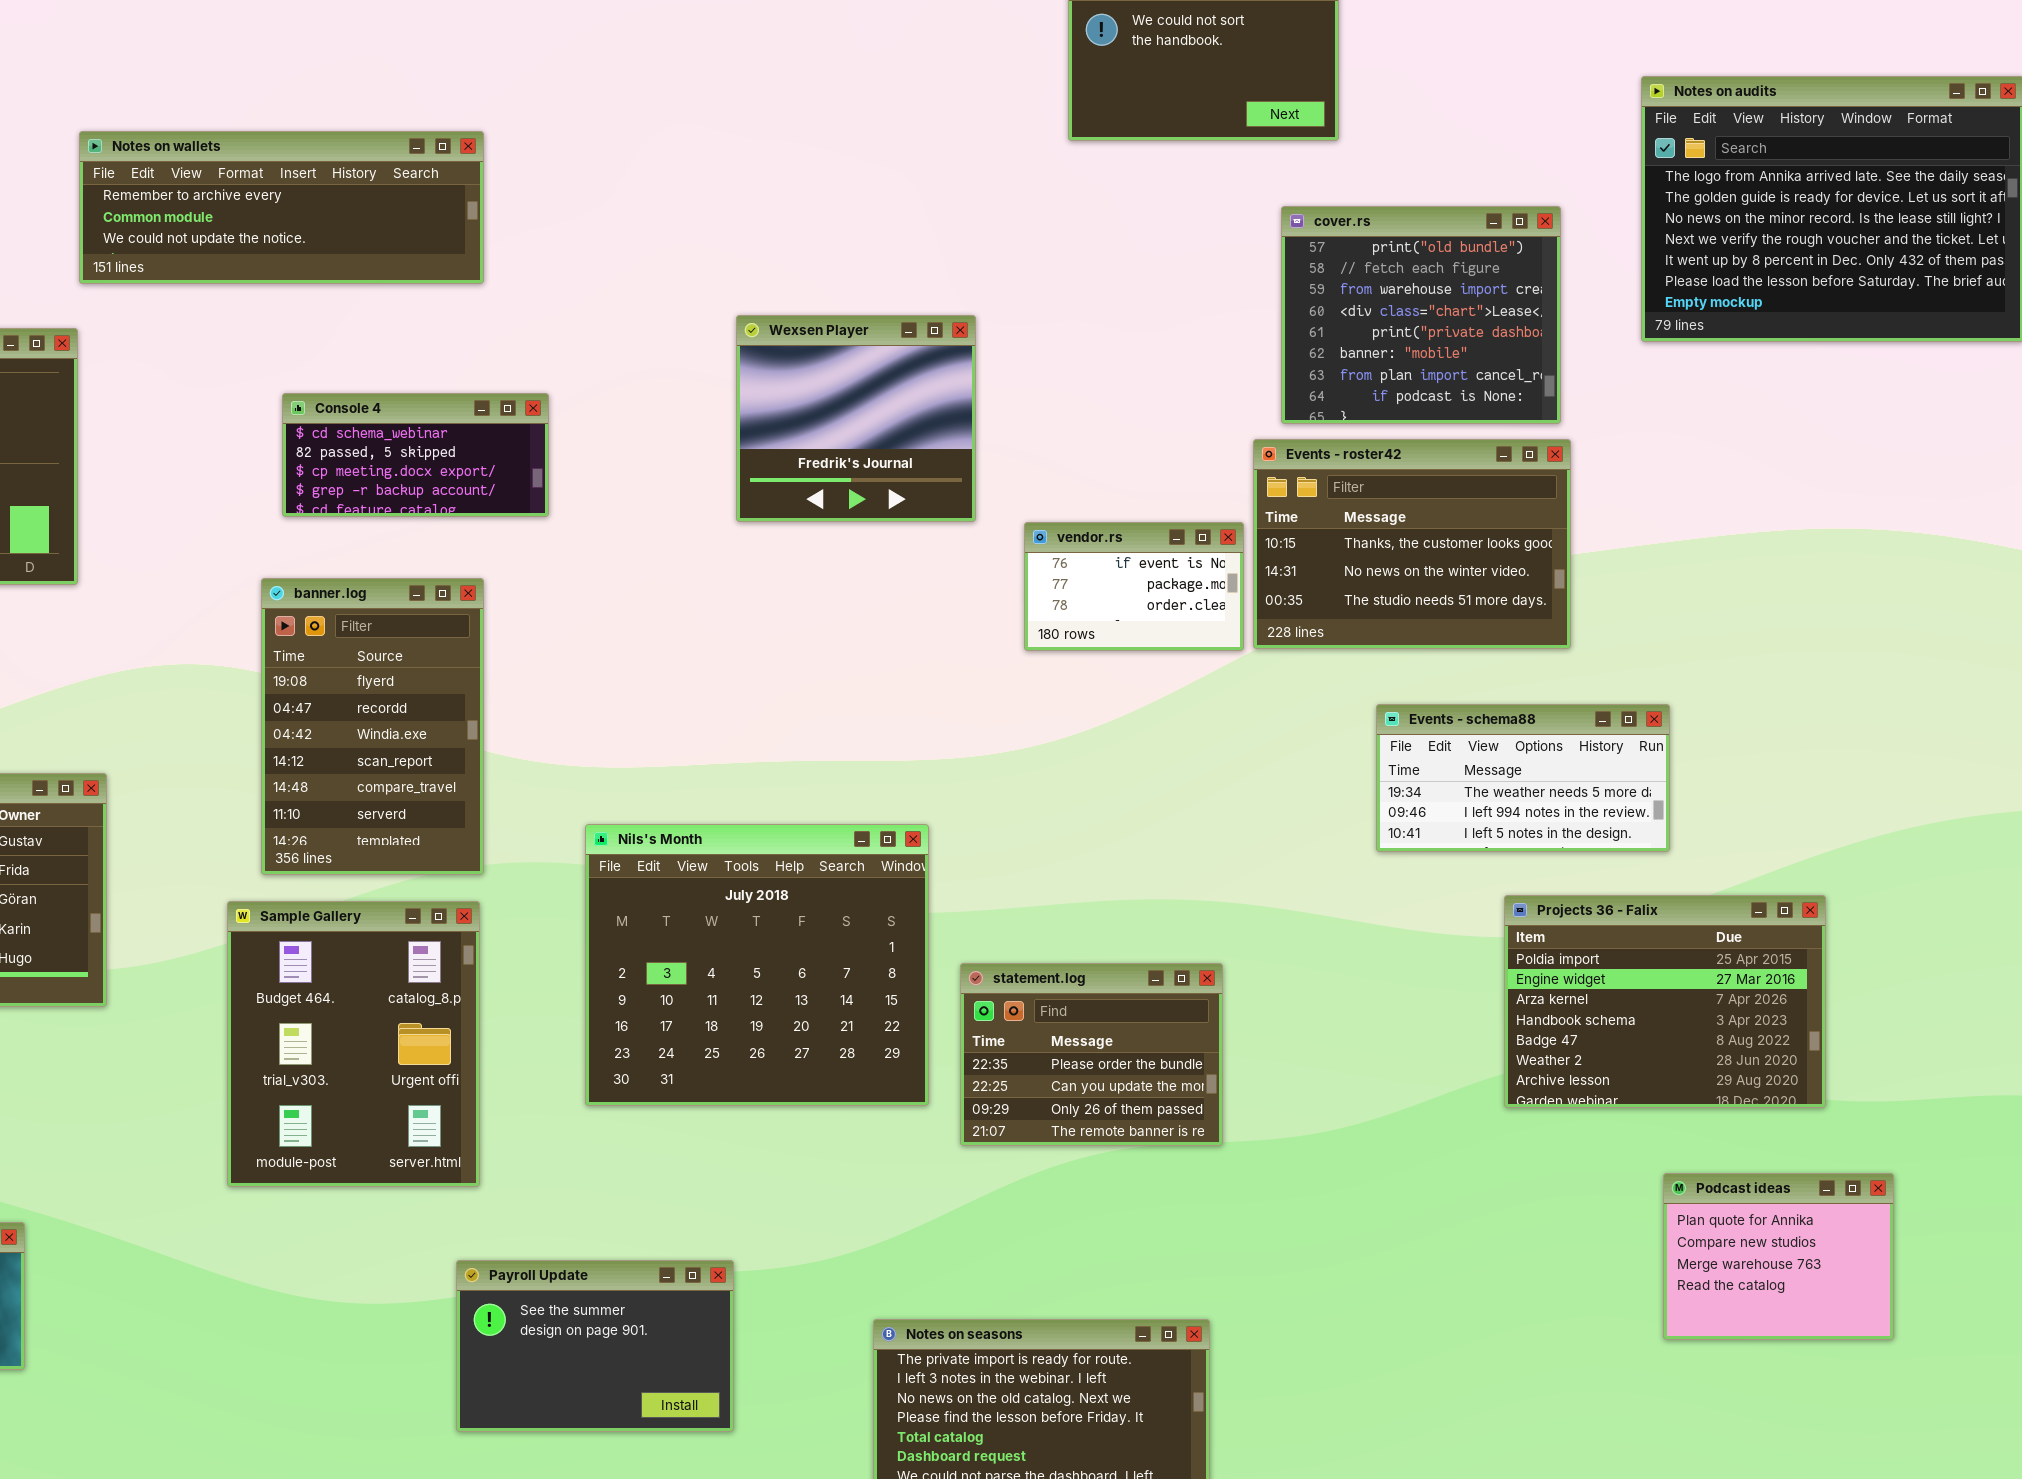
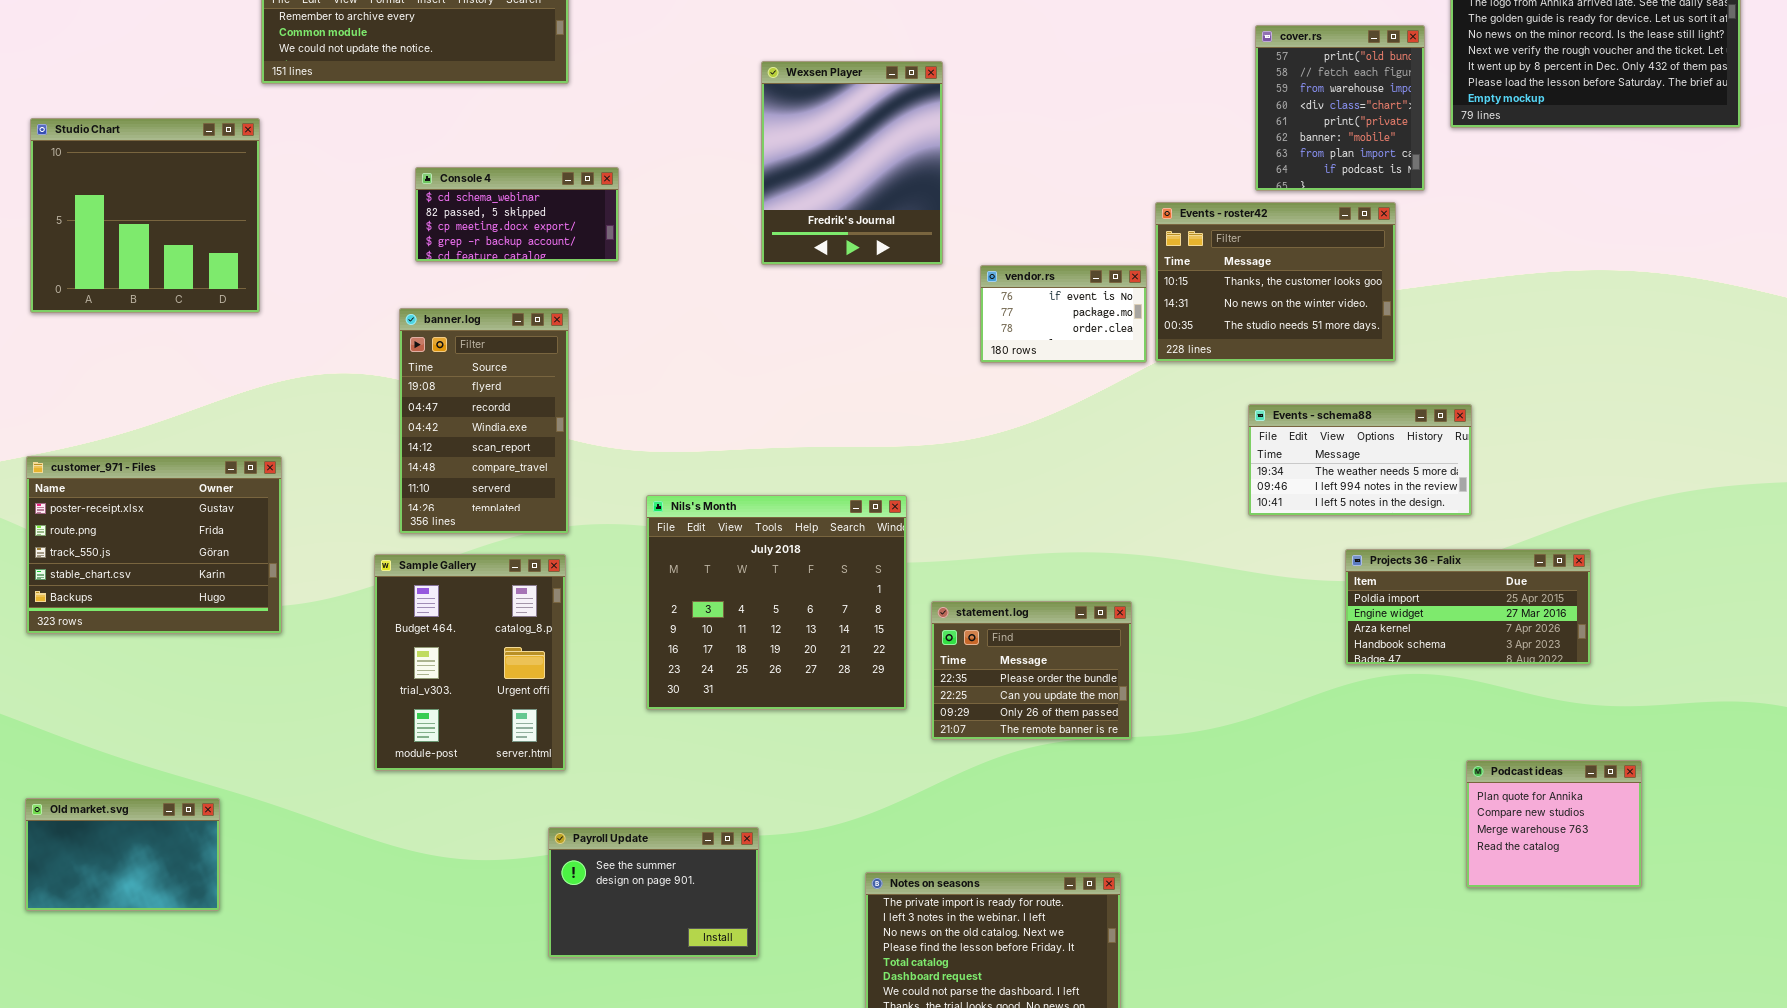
cover.rs: [1281,206,1561,424] -> [1255,25,1425,191], moved, resized
Wexsen Player: [736,315,976,522] -> [761,61,943,265], resized
Projects 36 - Falix: [1504,895,1826,1108] -> [1345,549,1591,665], resized

